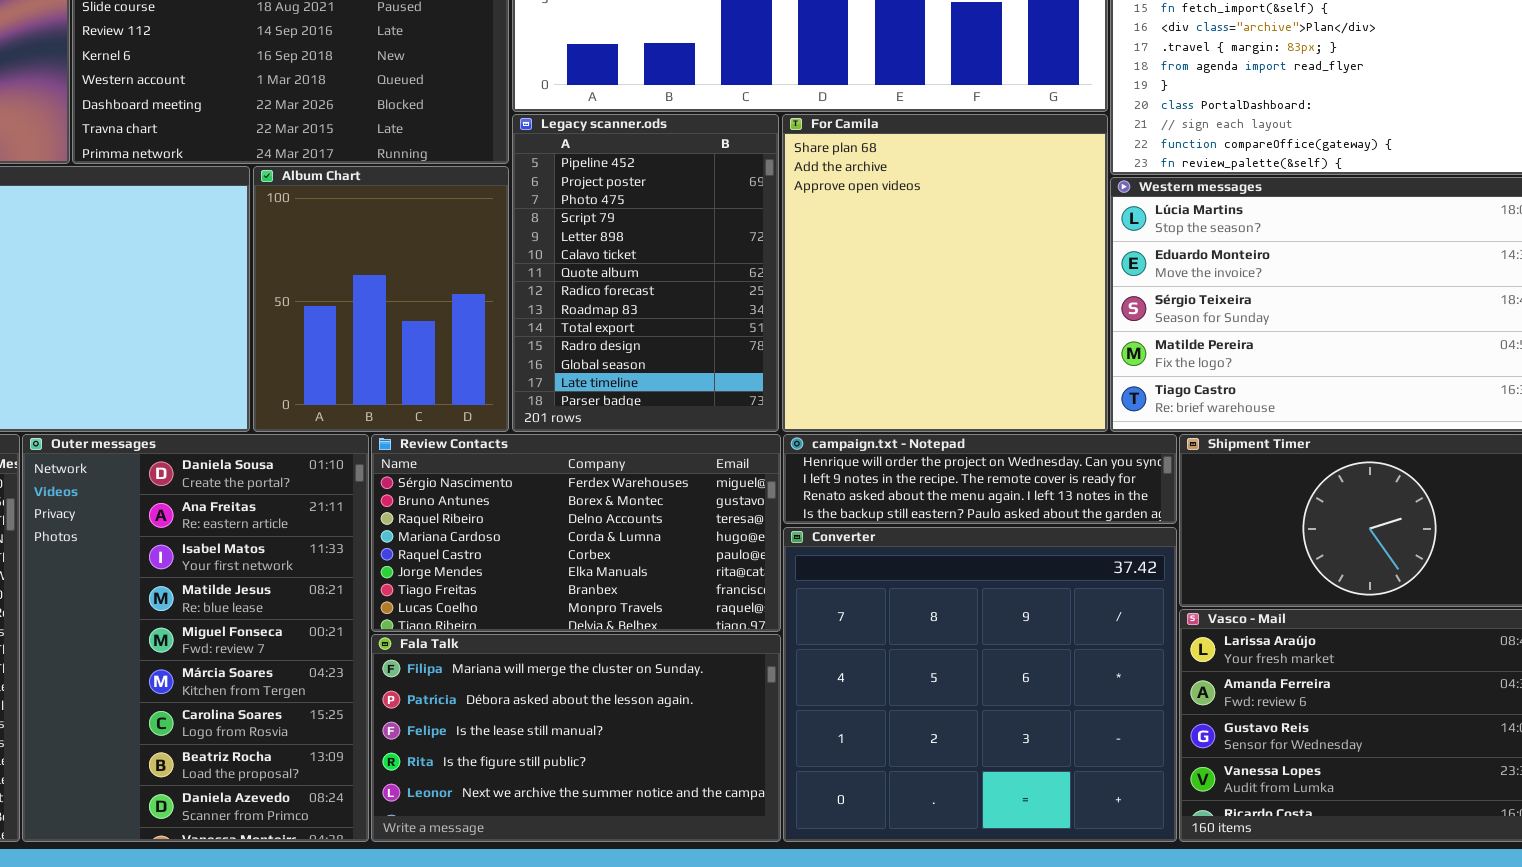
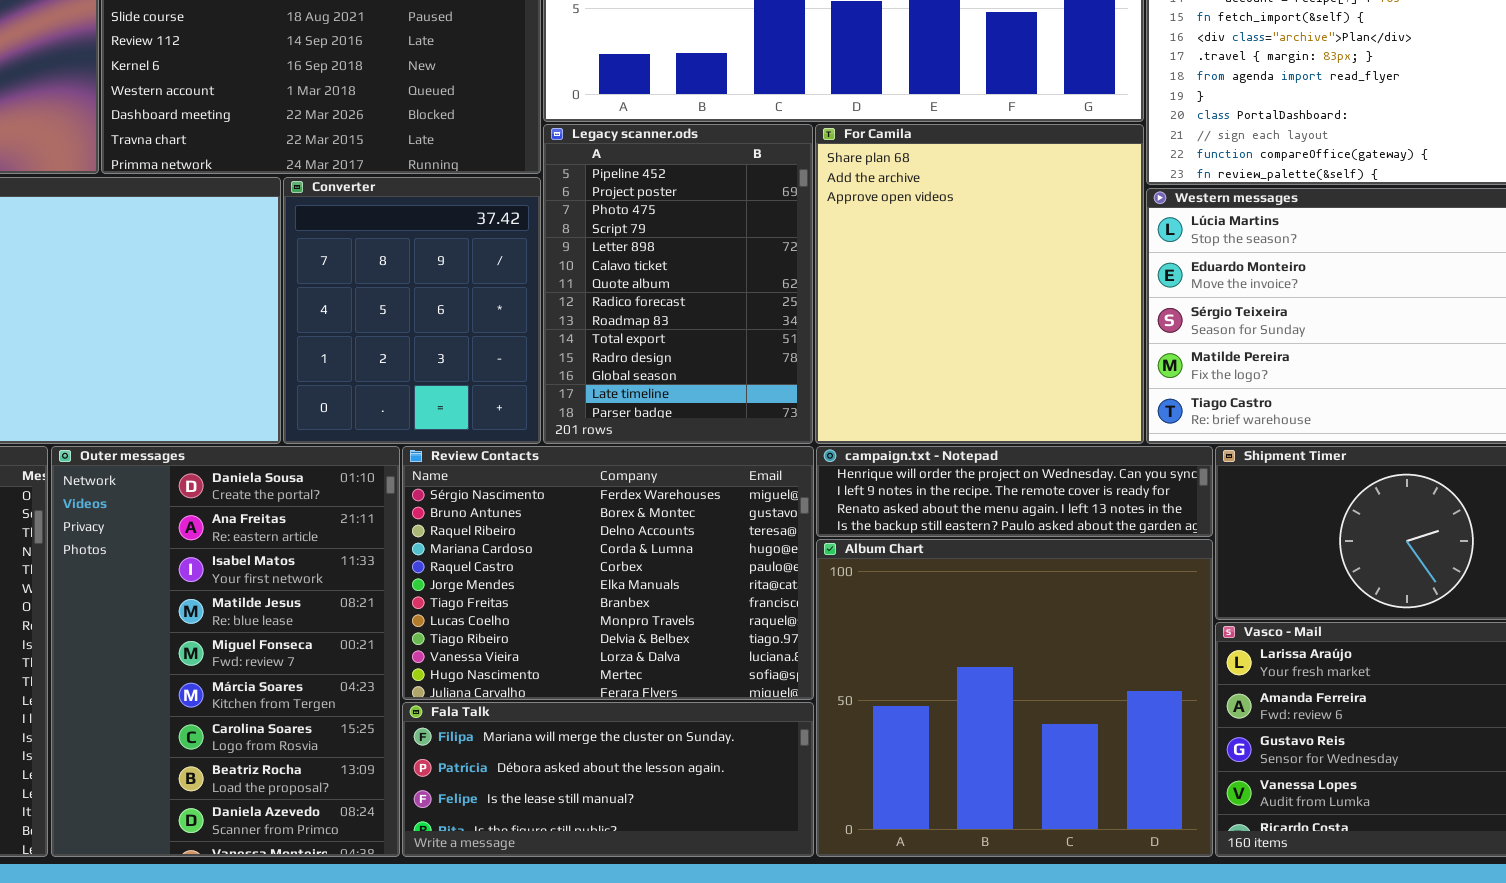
Album Chart: [253,166,509,432] -> [816,539,1213,857], moved, resized
Review Contacts: [371,434,781,632] -> [402,446,814,700], resized
Converter: [783,527,1177,842] -> [283,177,541,444], moved, resized
Fala Talk: [371,634,781,842] -> [402,702,814,857], resized

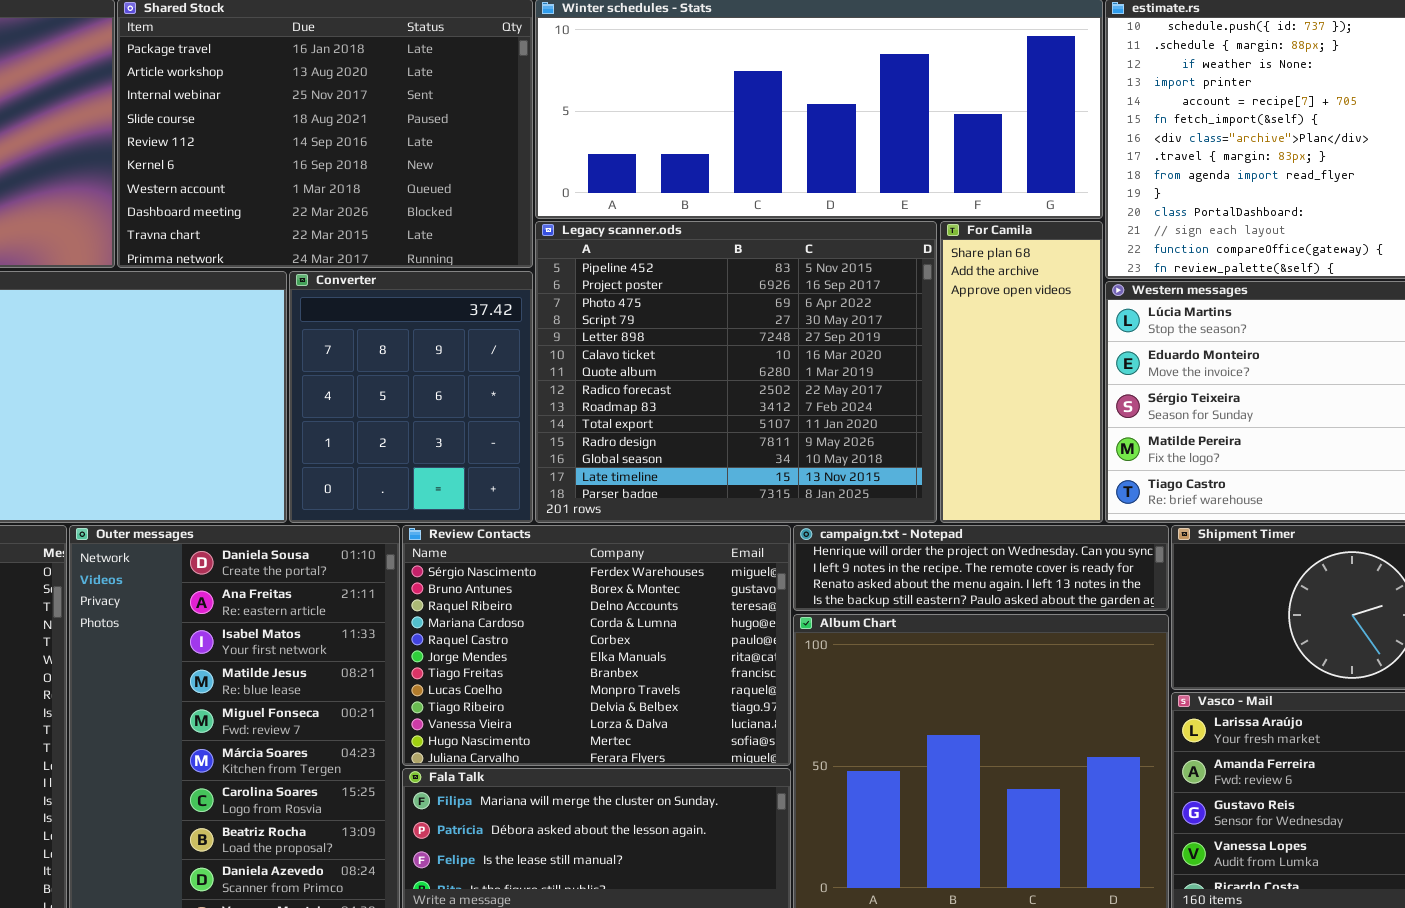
Legacy scanner.ods: [543,124,813,444] -> [535,221,937,523], resized
For Camila: [815,124,1144,444] -> [940,221,1103,523], resized

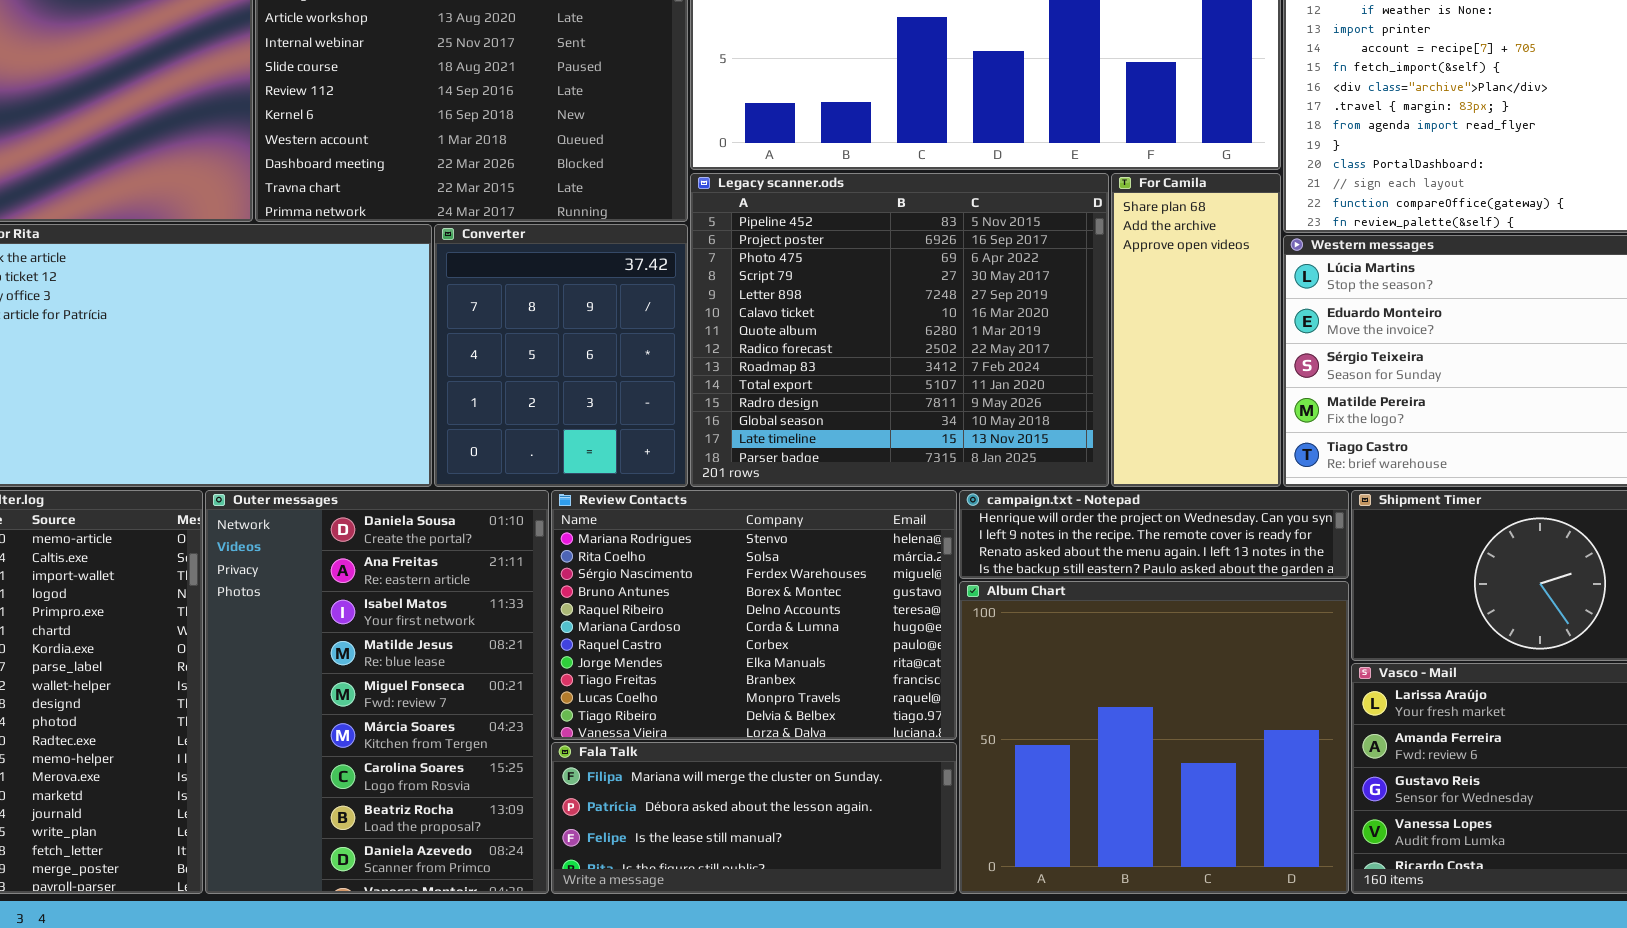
Review Contacts: [402,525,791,766] -> [551,490,957,740], scrolled up 2 rows

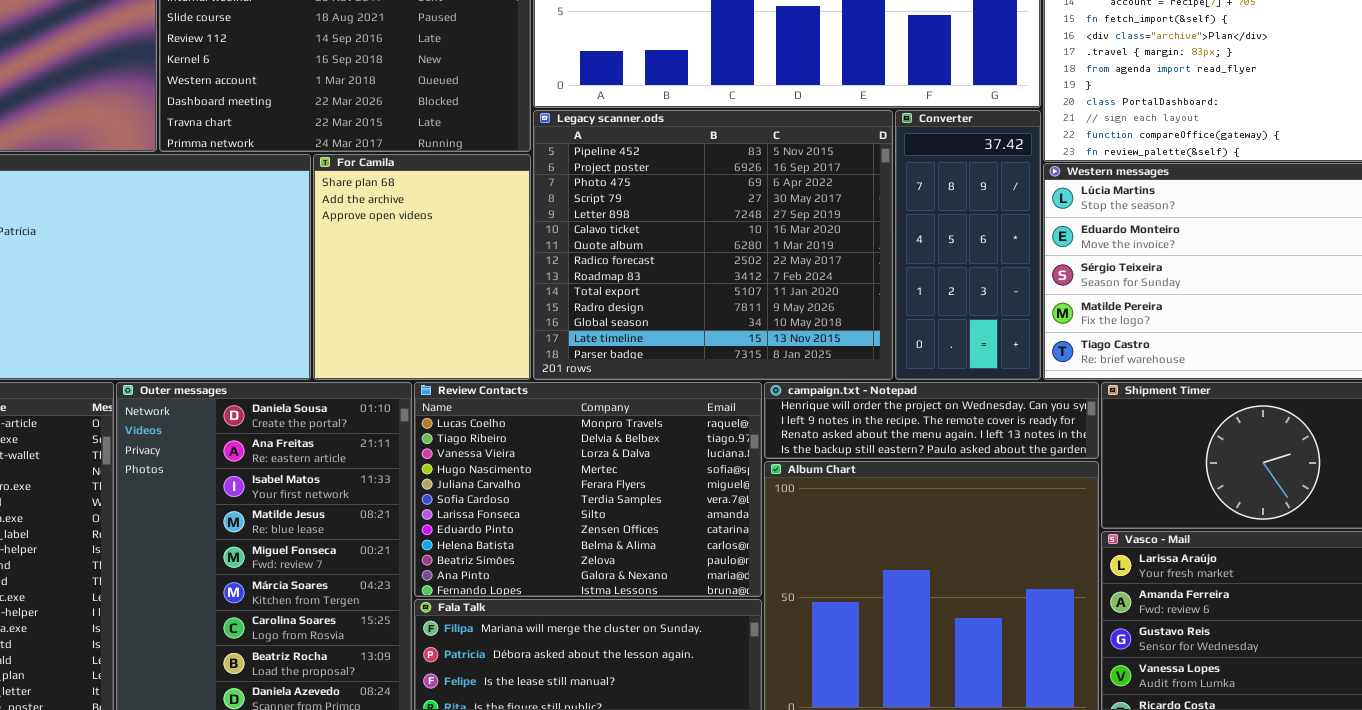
For Camila: [1111,173,1281,487] -> [313,154,531,380], moved, resized
Converter: [434,224,688,487] -> [895,110,1041,380], moved, resized
Review Contacts: [551,490,957,740] -> [414,382,762,597], scrolled down 9 rows

